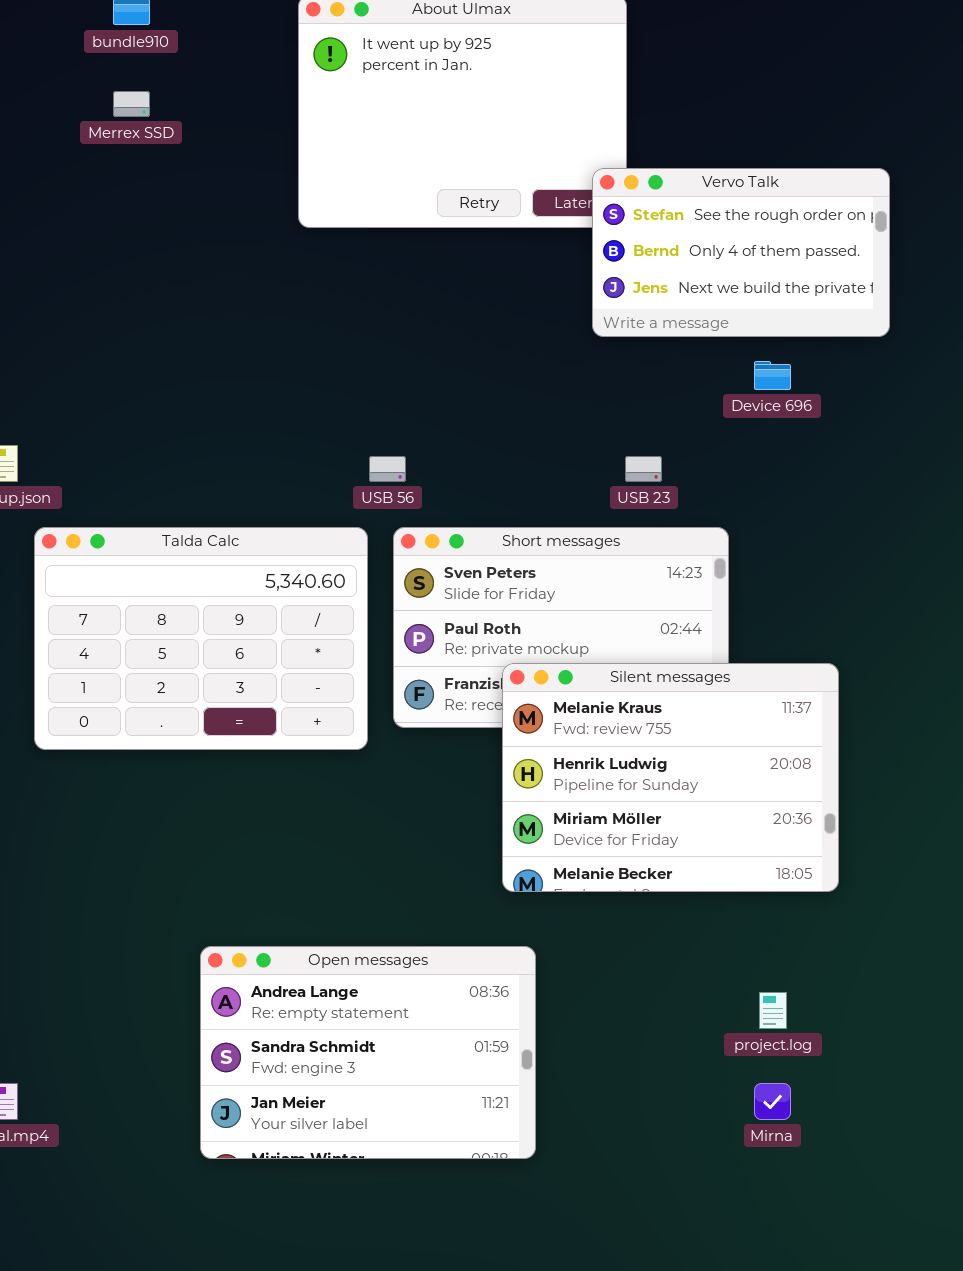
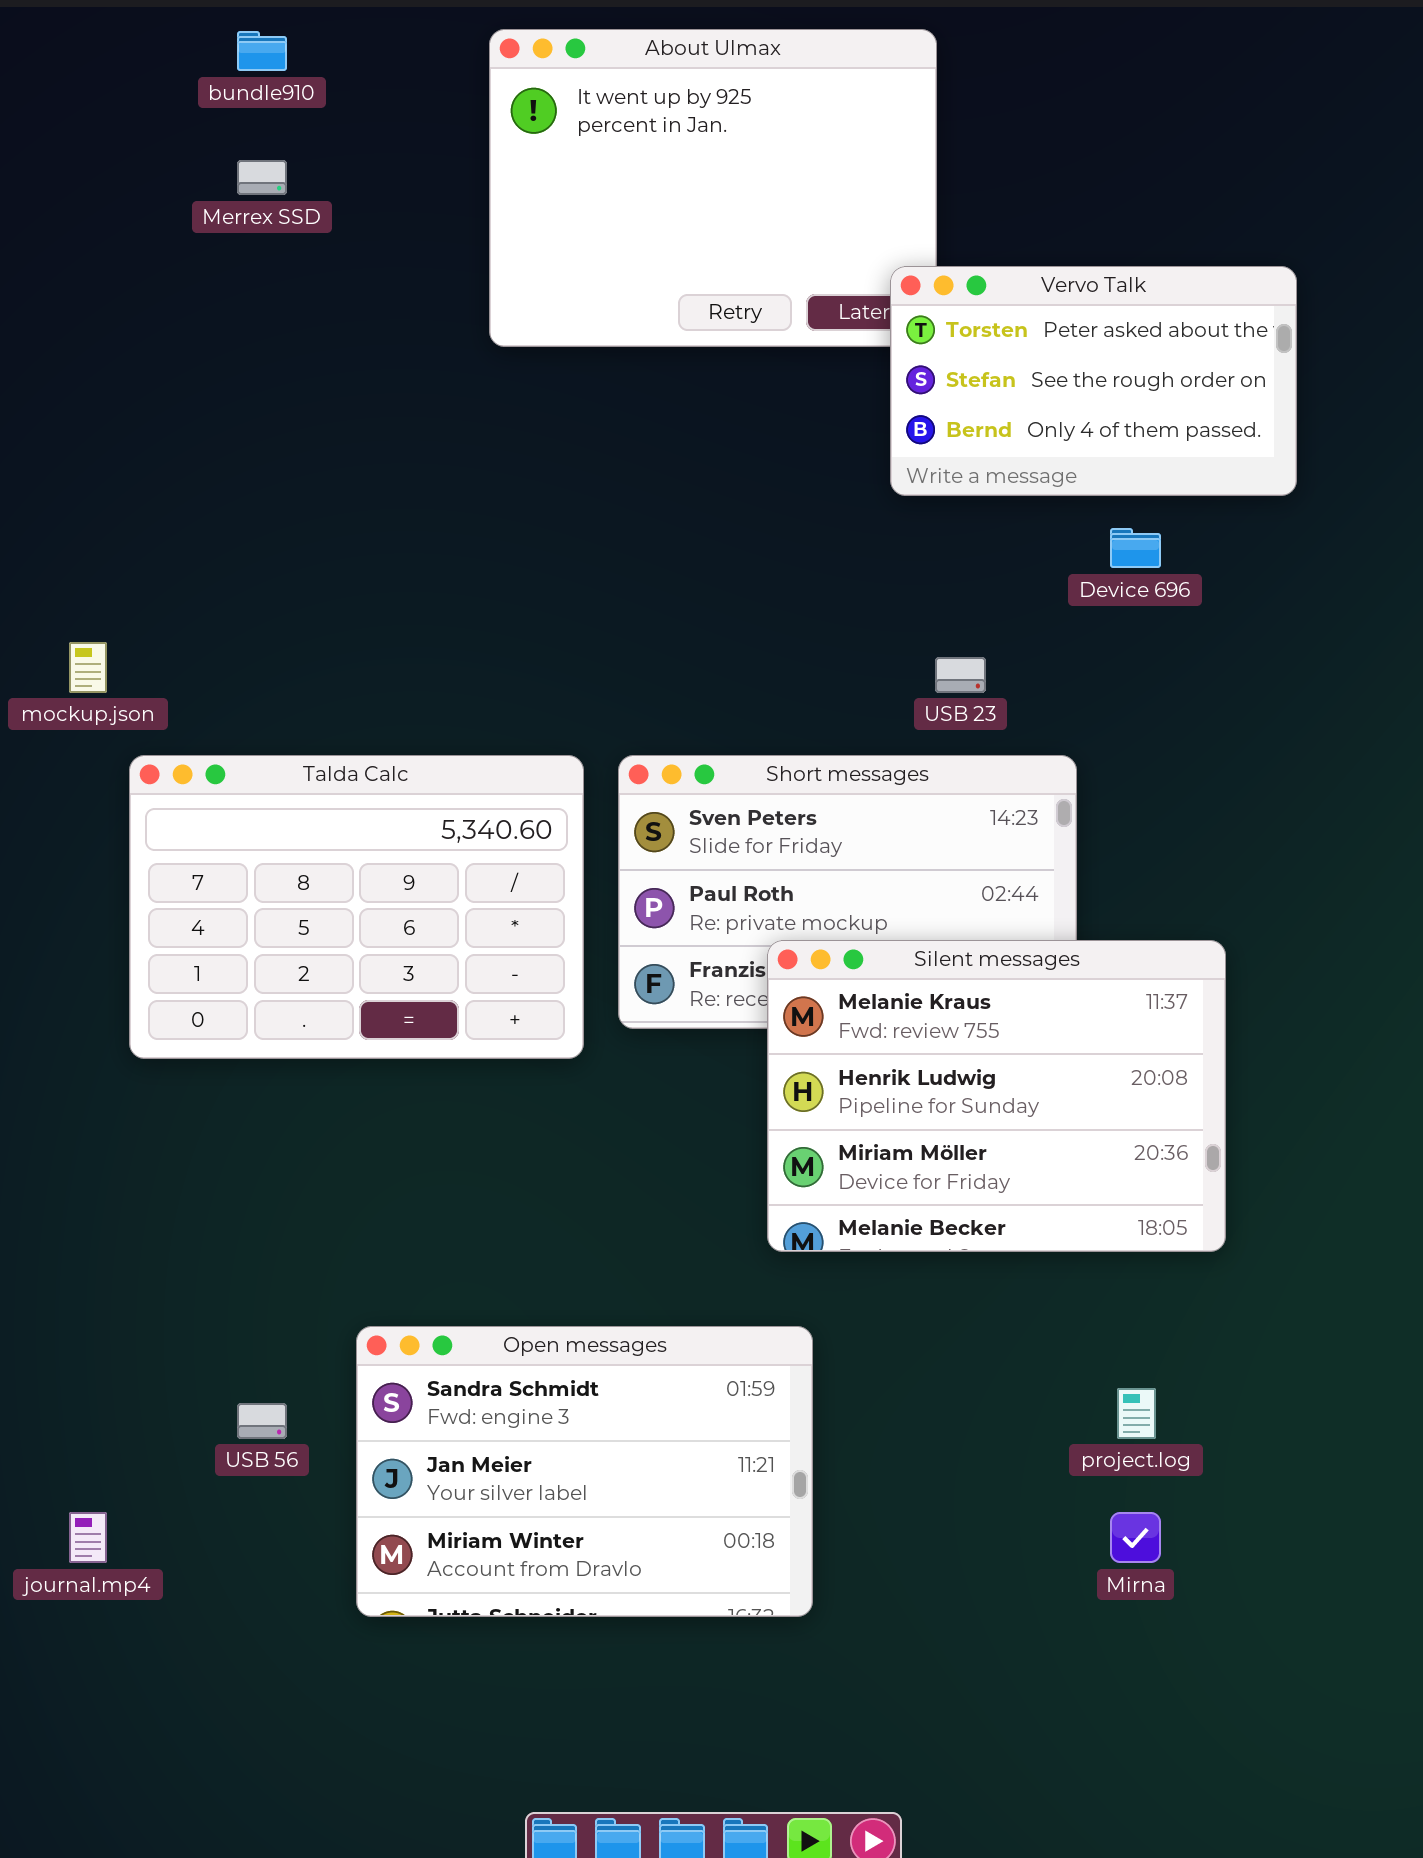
Vervo Talk: [592,168,890,337] -> [890,266,1297,496], scrolled up 1 row
USB 56: [369,456,406,482] -> [237,1403,287,1439], moved
Open messages: [200,946,536,1159] -> [356,1326,813,1617], scrolled down 1 row

